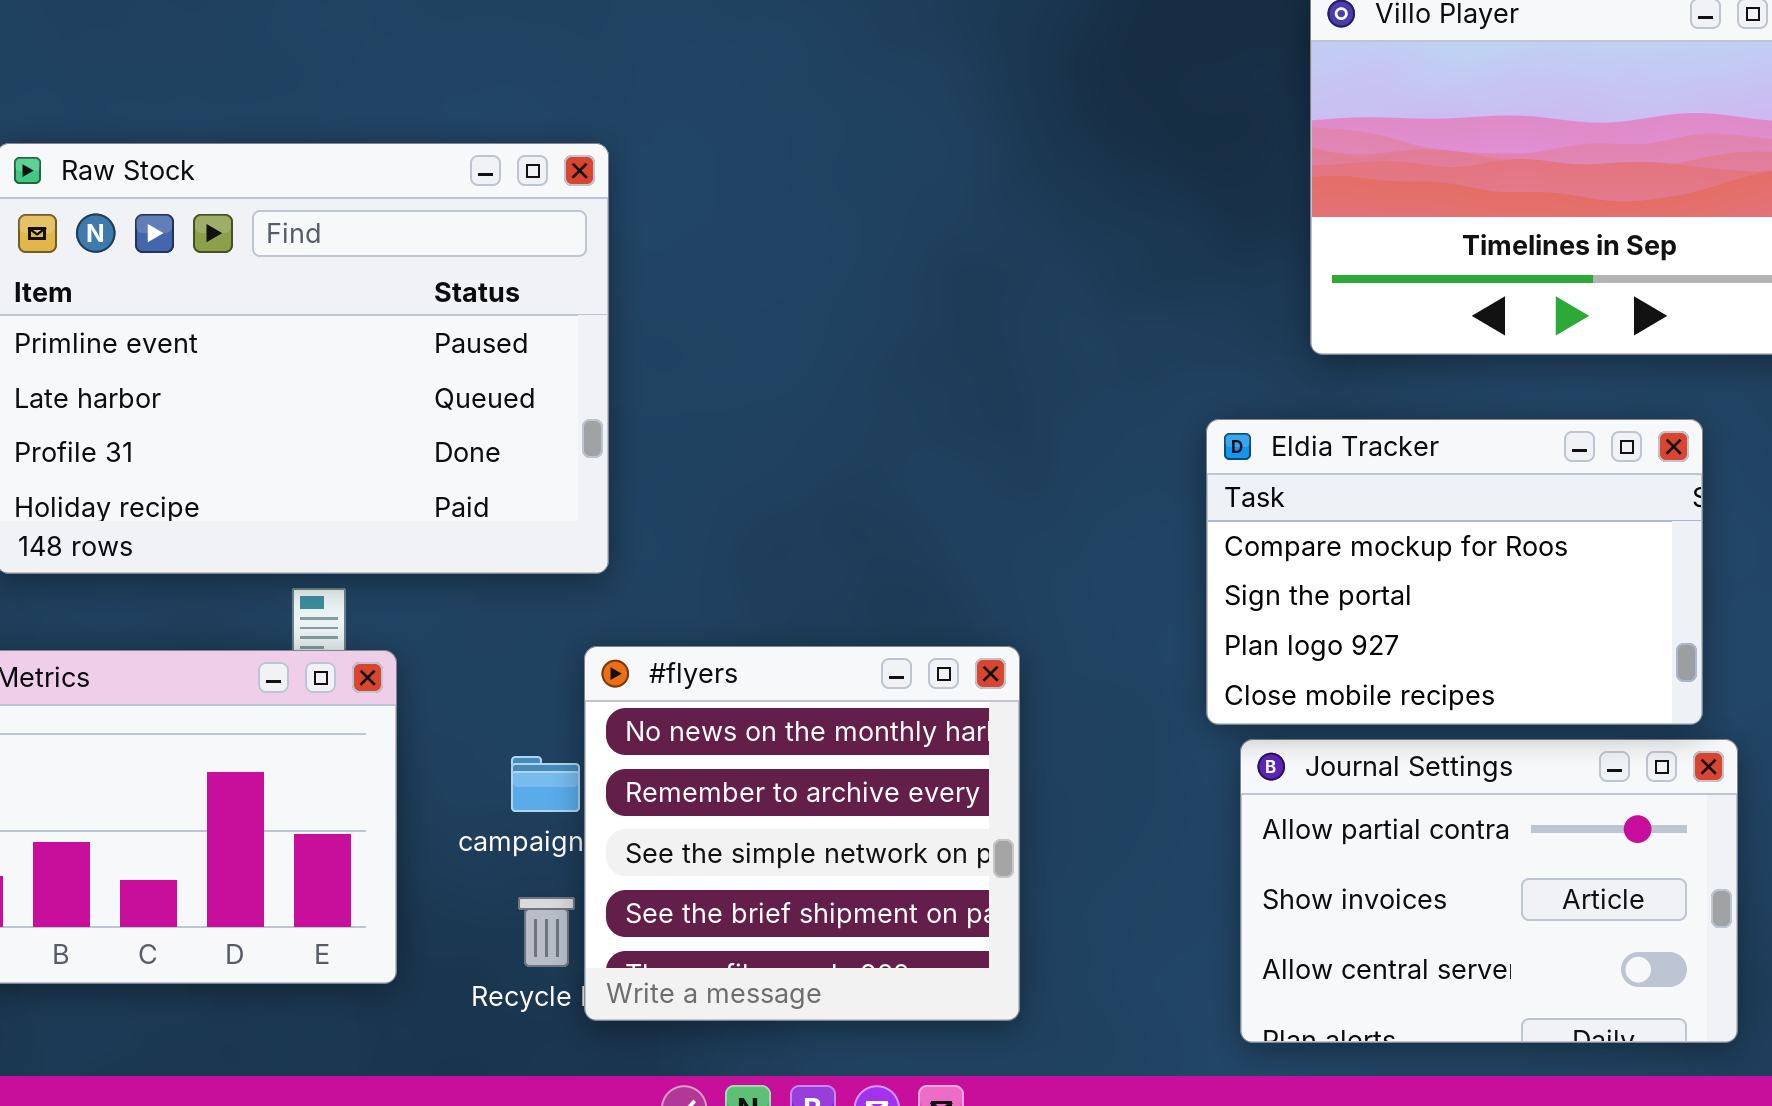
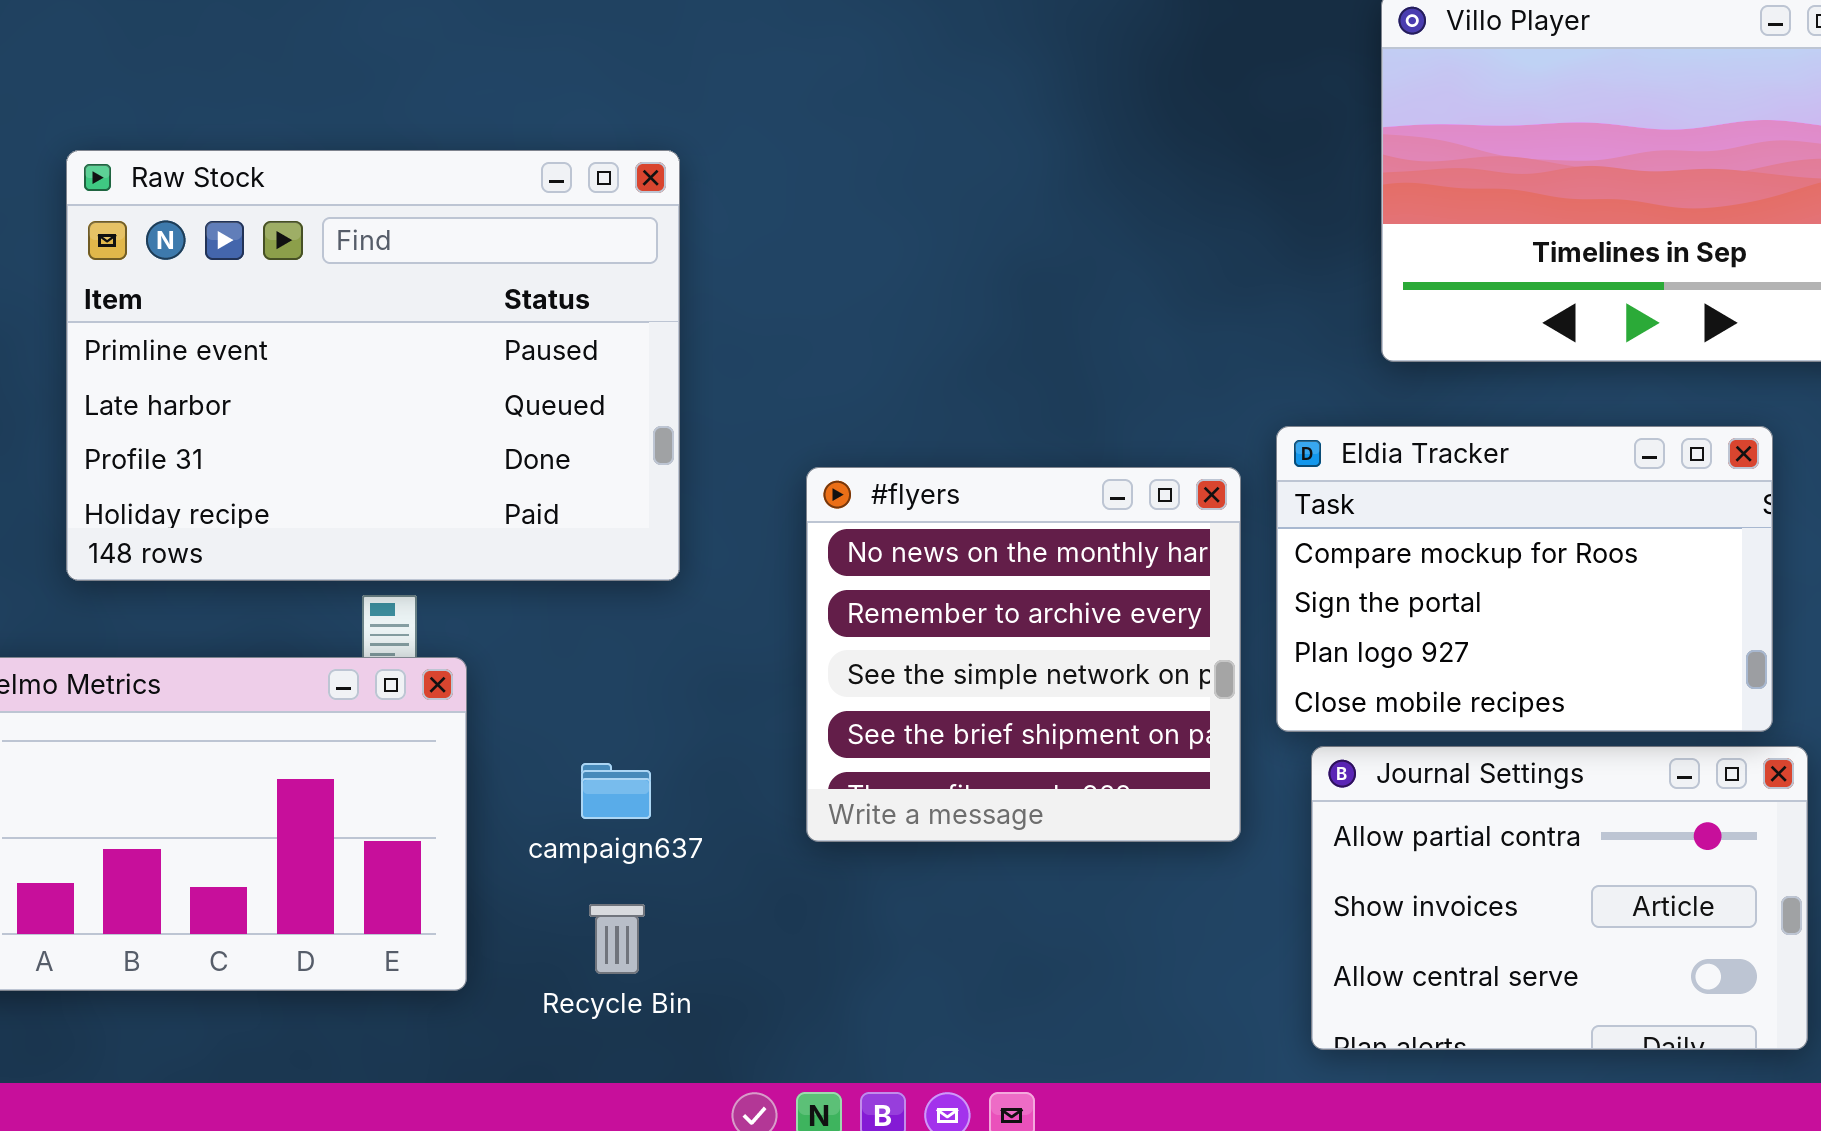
#flyers: [584,646,1020,1021] -> [806,467,1241,842], moved

